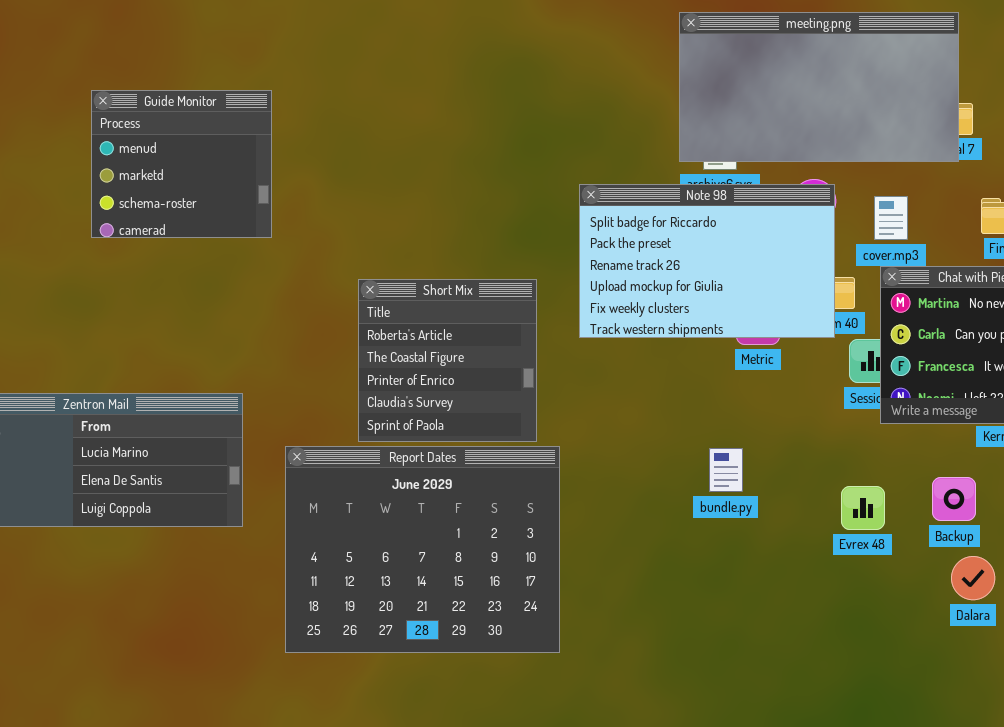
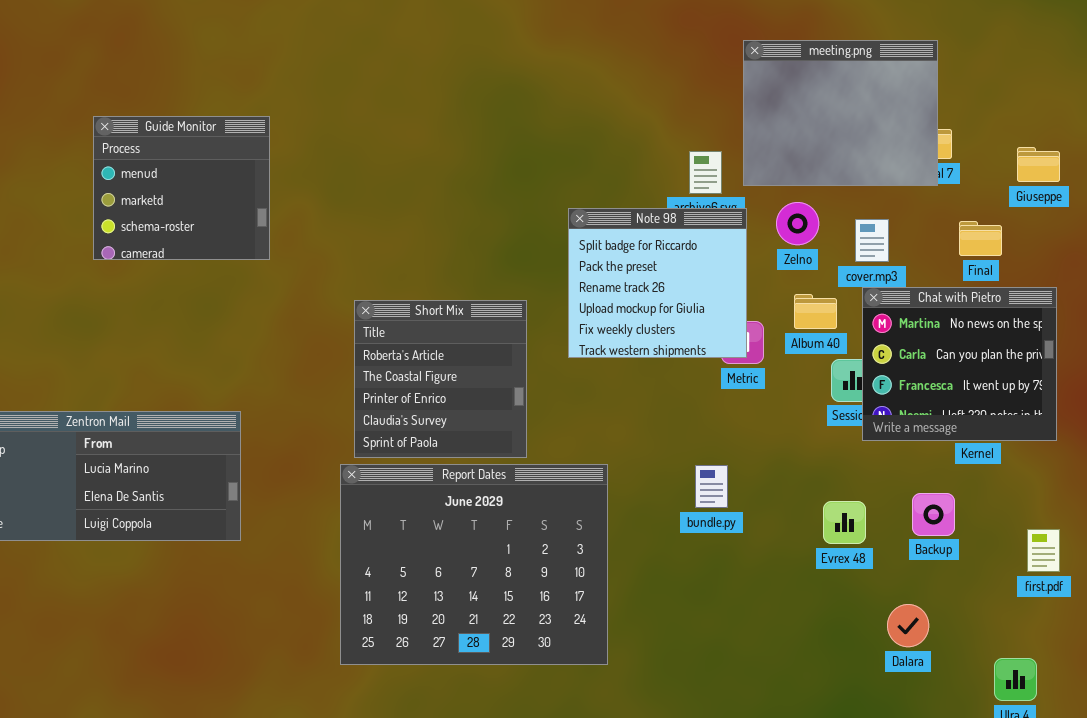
meeting.png: [679,12,959,162] -> [743,40,938,186], resized
Note 98: [579,184,835,338] -> [568,208,747,358], resized
Report Dates: [285,446,560,653] -> [340,464,608,665], moved
Dalara: [951,556,995,600] -> [887,604,929,647], moved

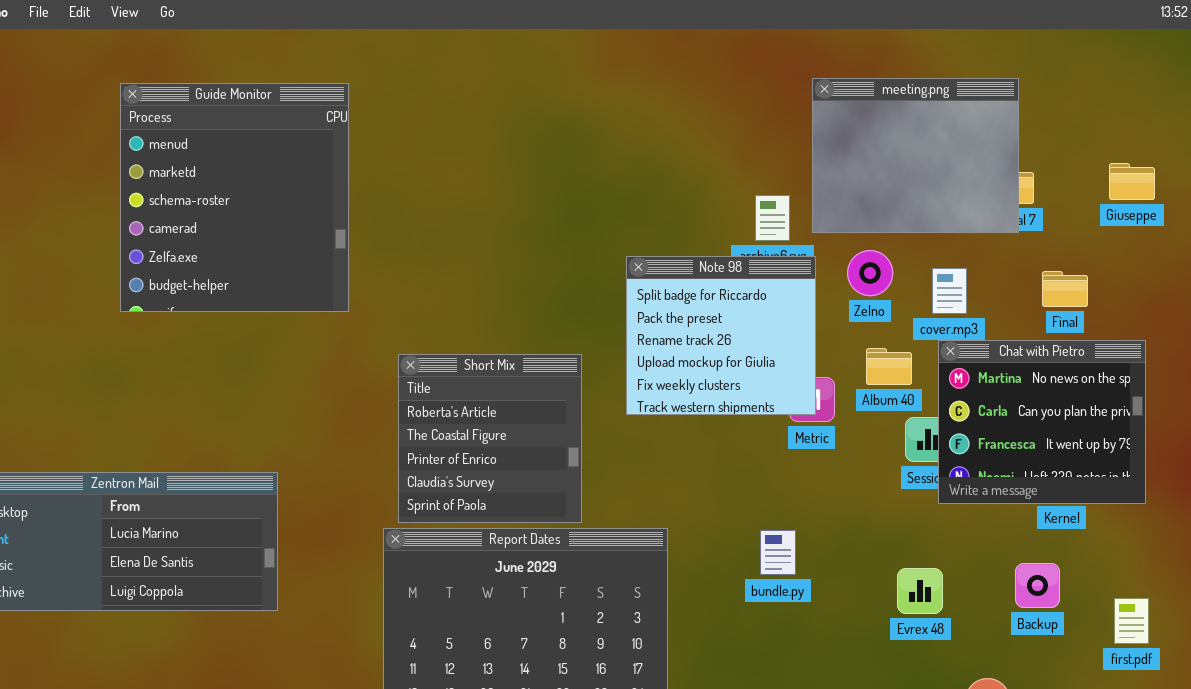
Guide Monitor: [93,116,270,260] -> [120,83,349,312], resized
Giuseppe: [1017,147,1060,182] -> [1109,163,1155,200], moved
Backup: [912,493,955,536] -> [1015,563,1060,608], moved

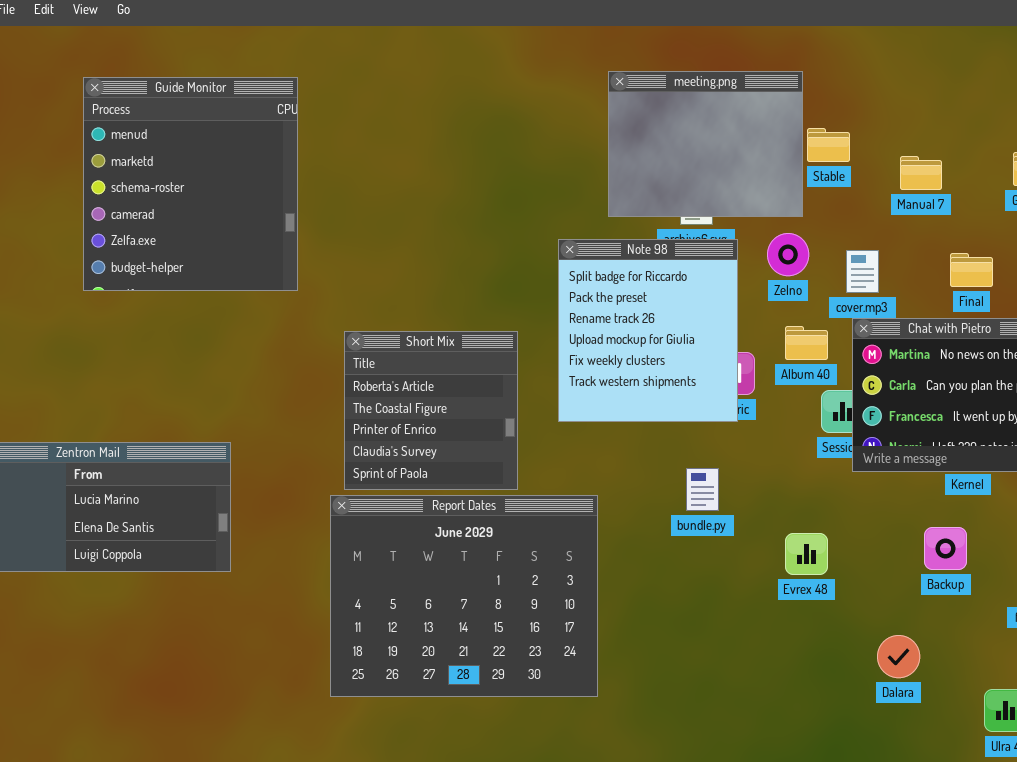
meeting.png: [812,78,1019,233] -> [608,71,803,217], moved
Note 98: [626,256,816,415] -> [558,239,738,422], resized
bundle.py: [760,530,796,575] -> [686,468,719,511], moved
Evrex 48: [897,568,943,614] -> [785,533,828,575], moved

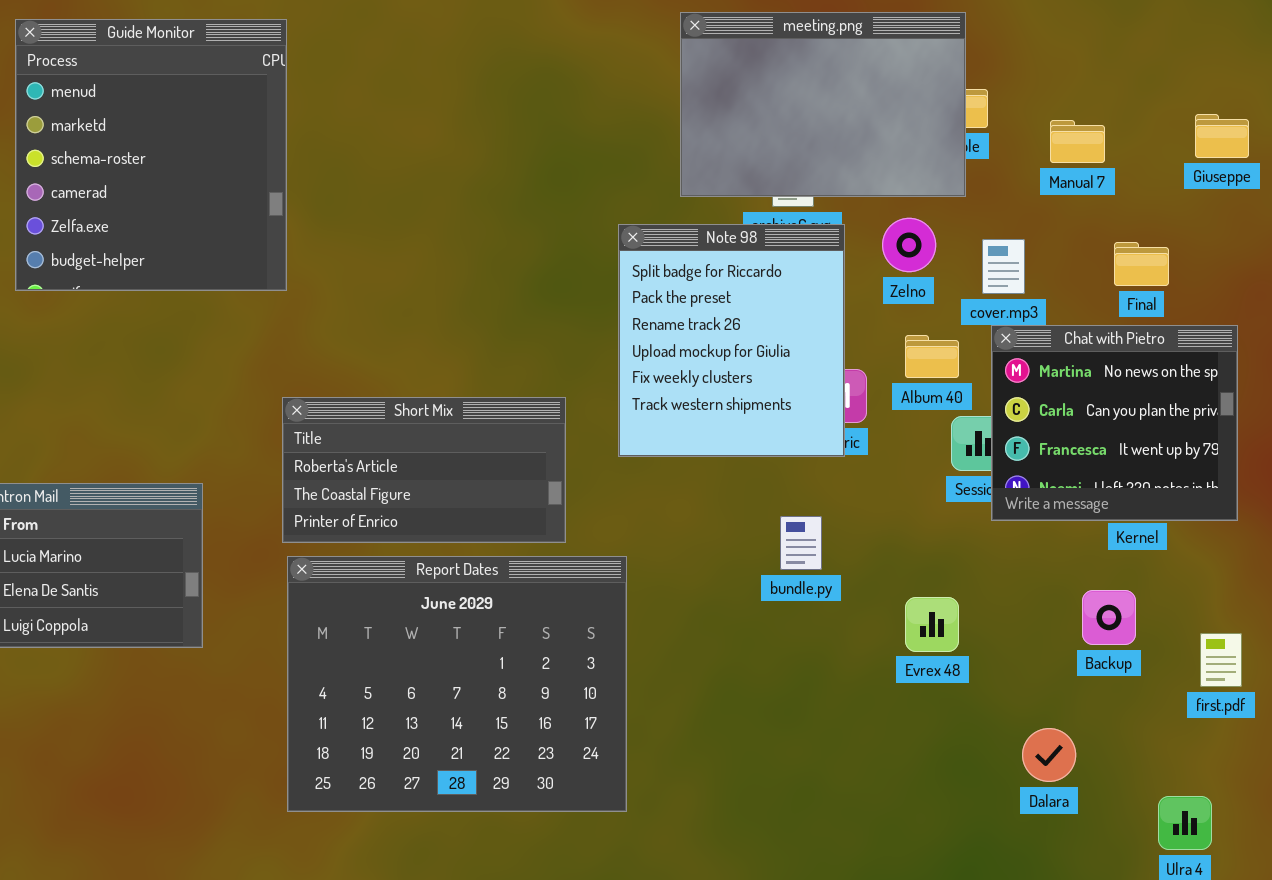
meeting.png: [608,71,803,217] -> [680,12,966,197], resized
Short Mix: [344,331,518,490] -> [282,397,566,543], resized
Report Dates: [330,495,598,697] -> [287,556,627,812], moved

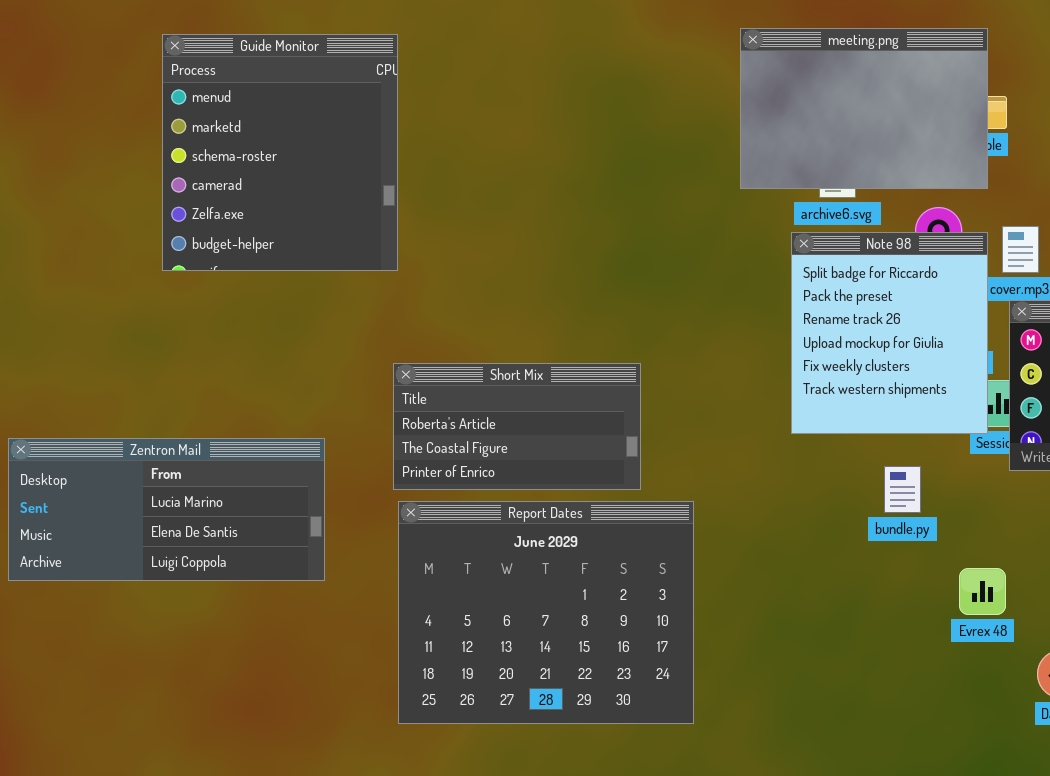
Note 98: [618,224,845,457] -> [791,232,988,434], moved
bundle.py: [780,516,822,570] -> [884,466,921,513], moved
Evrex 48: [905,597,959,652] -> [959,568,1006,615], moved

